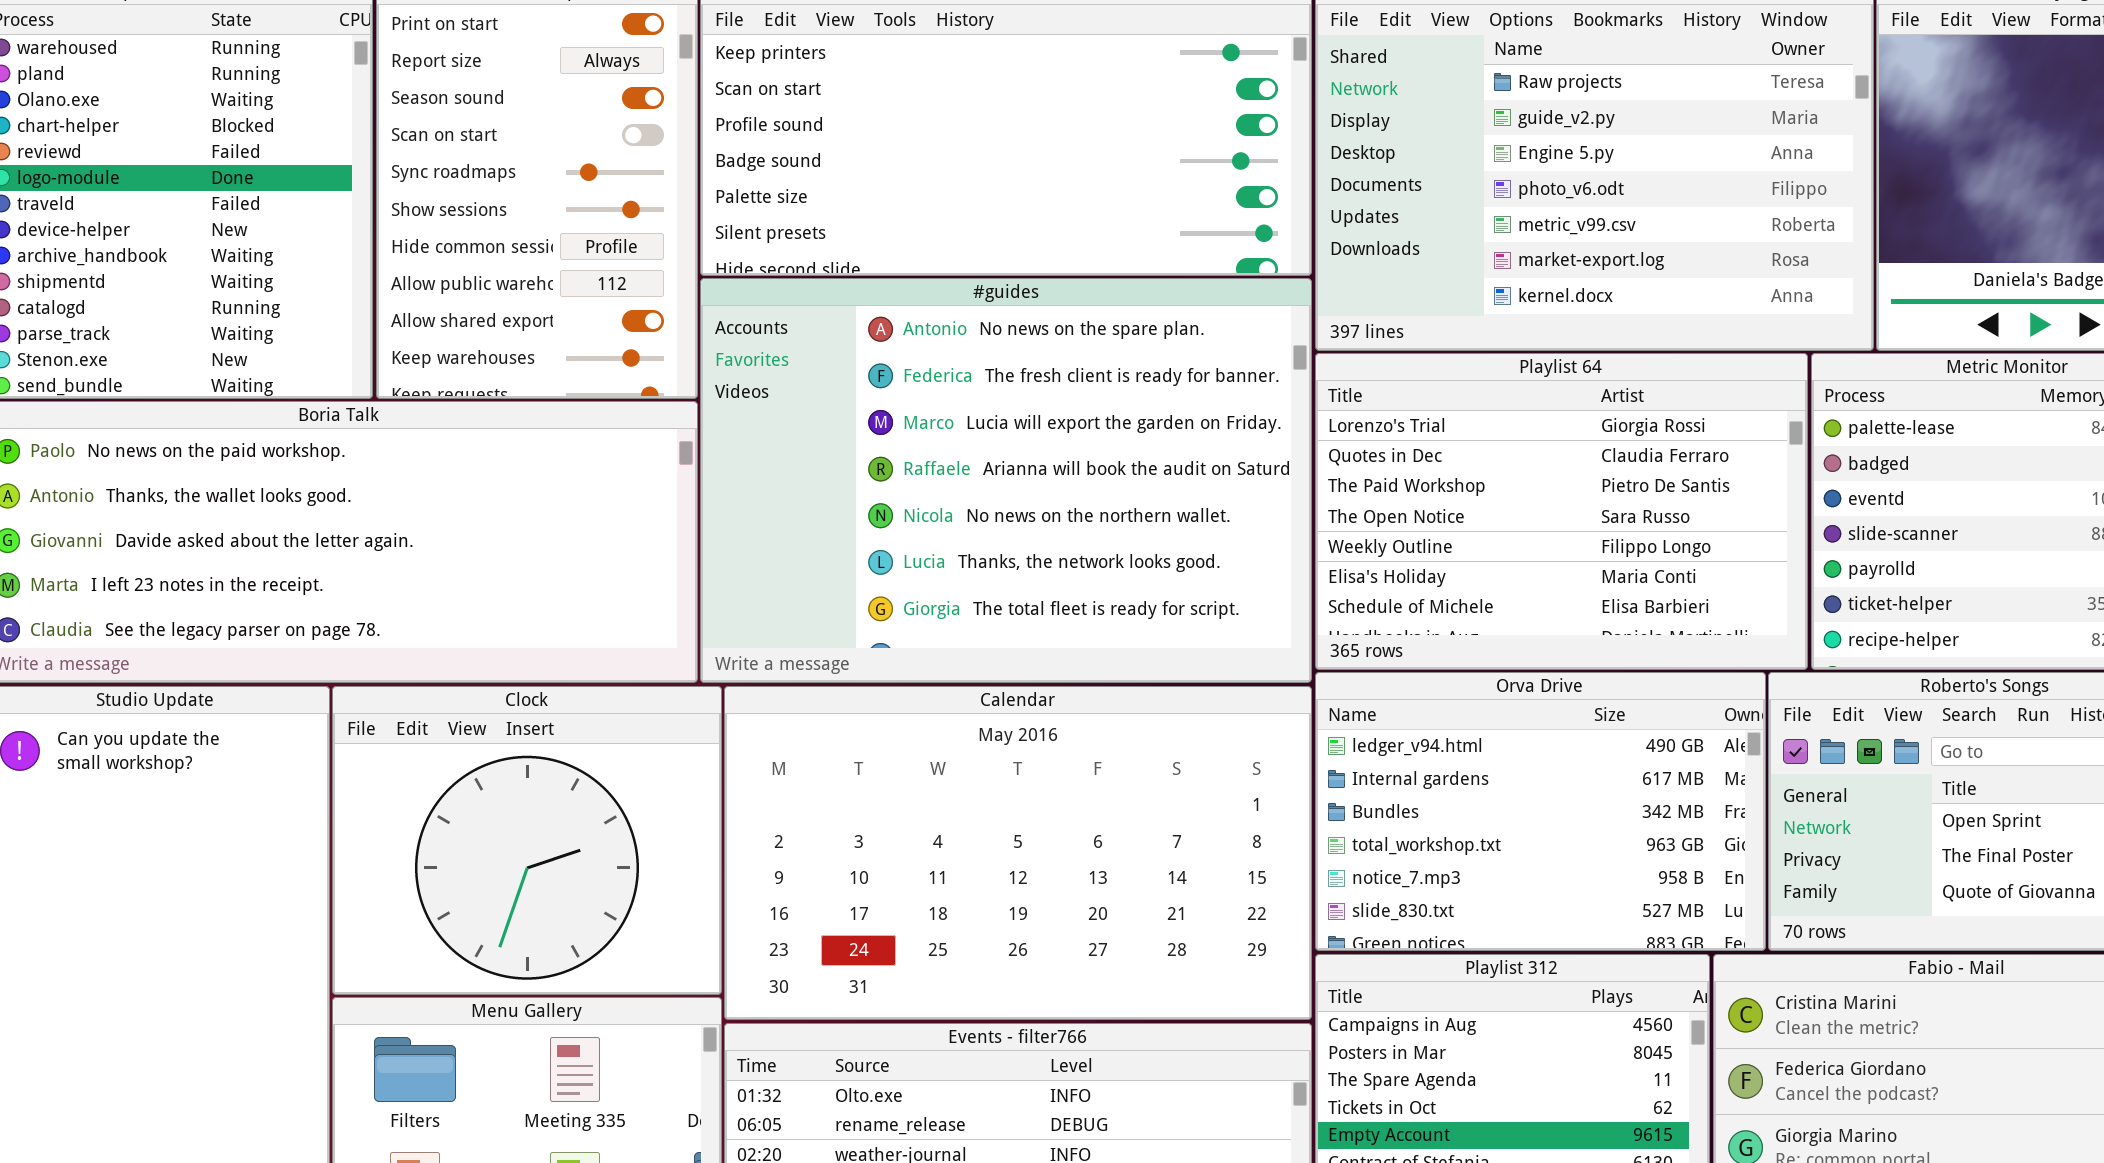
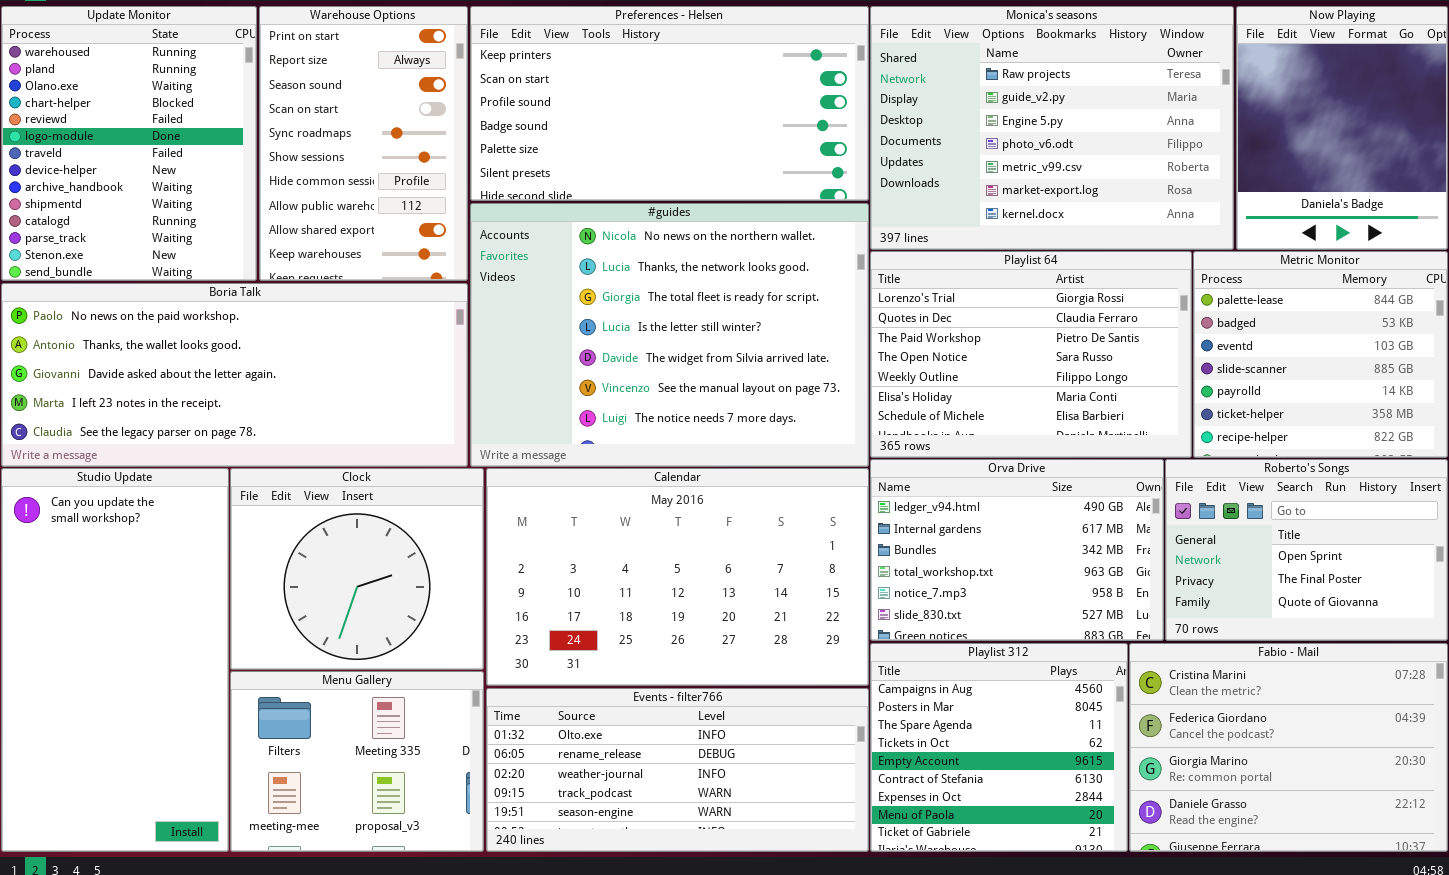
#guides: [700,278,1312,683] -> [470,203,869,467], scrolled down 4 rows

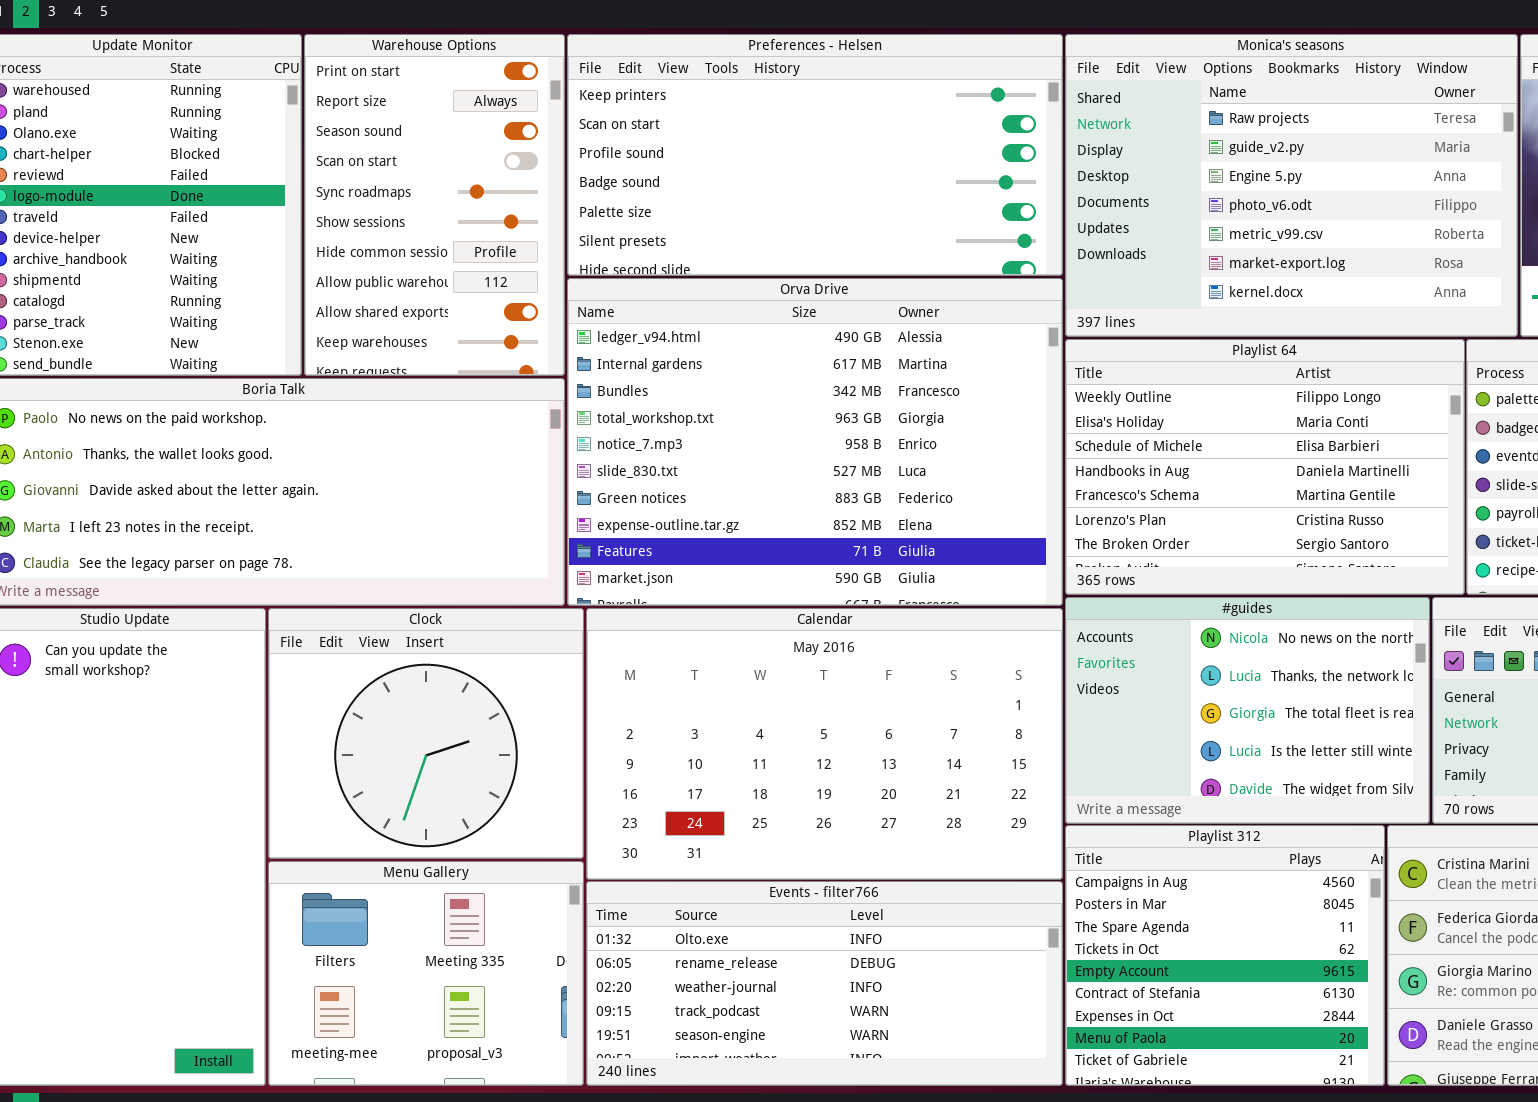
#guides: [470,203,869,467] -> [1065,597,1430,824], moved, resized
Playlist 64: [870,251,1192,458] -> [1065,339,1465,595], scrolled down 4 rows
Orva Drive: [870,459,1164,641] -> [567,278,1063,606], moved, resized

